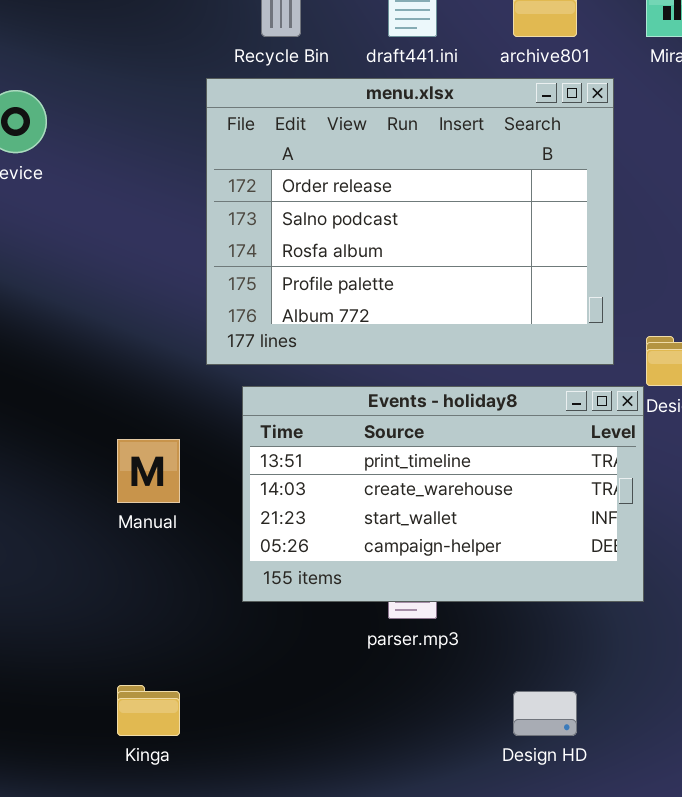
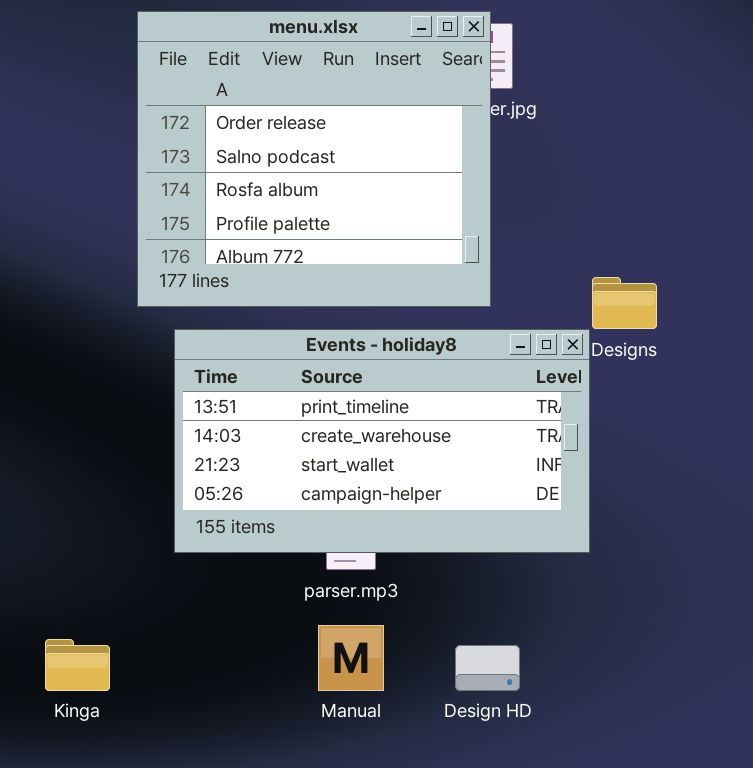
menu.xlsx: [206,78,614,365] -> [137,11,491,307], resized
Manual: [117,439,180,503] -> [318,625,384,691], moved

